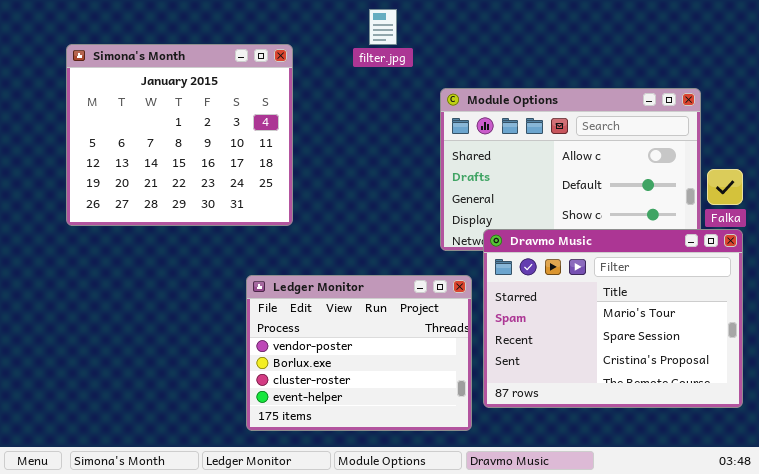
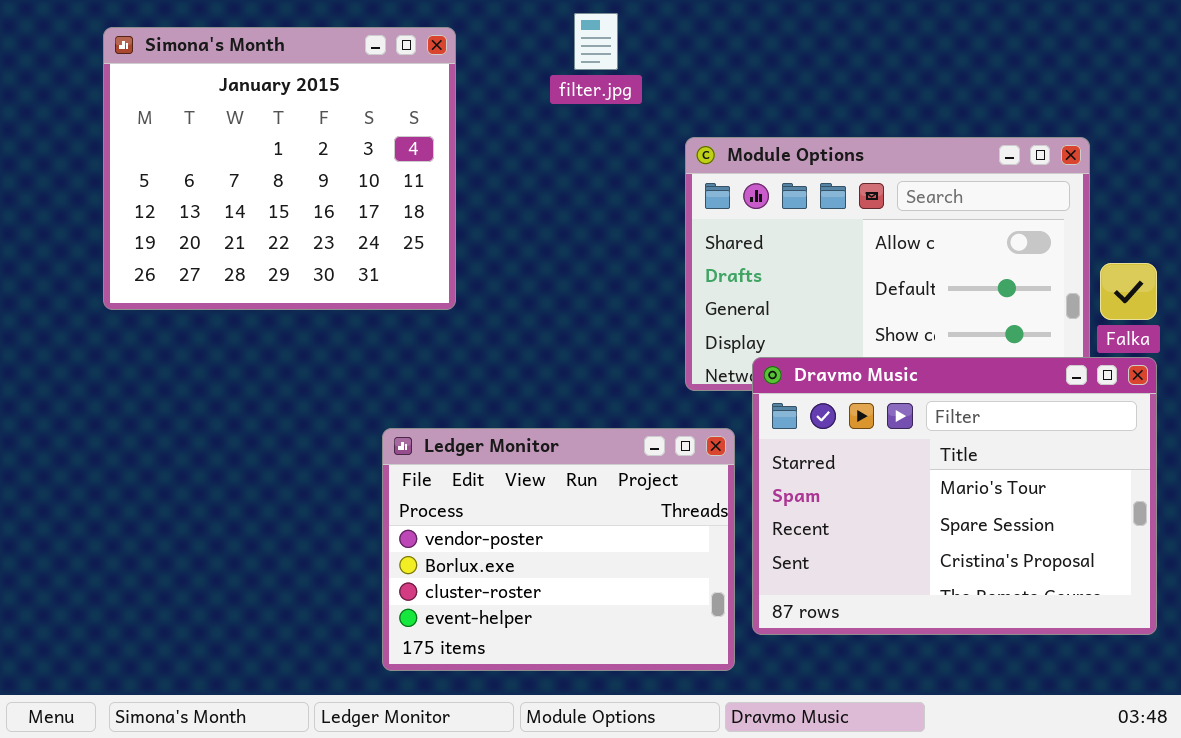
Simona's Month: [66,44,293,226] -> [103,27,456,310], moved

